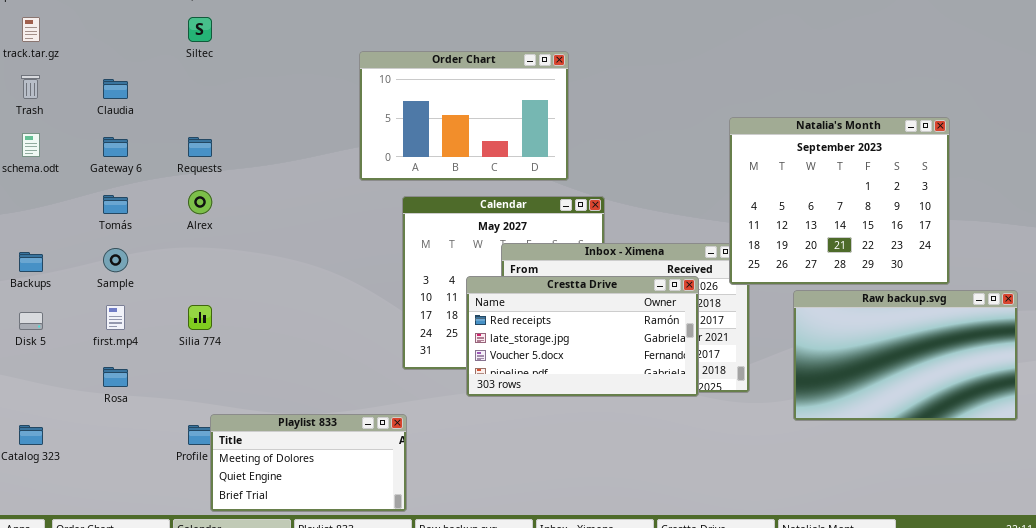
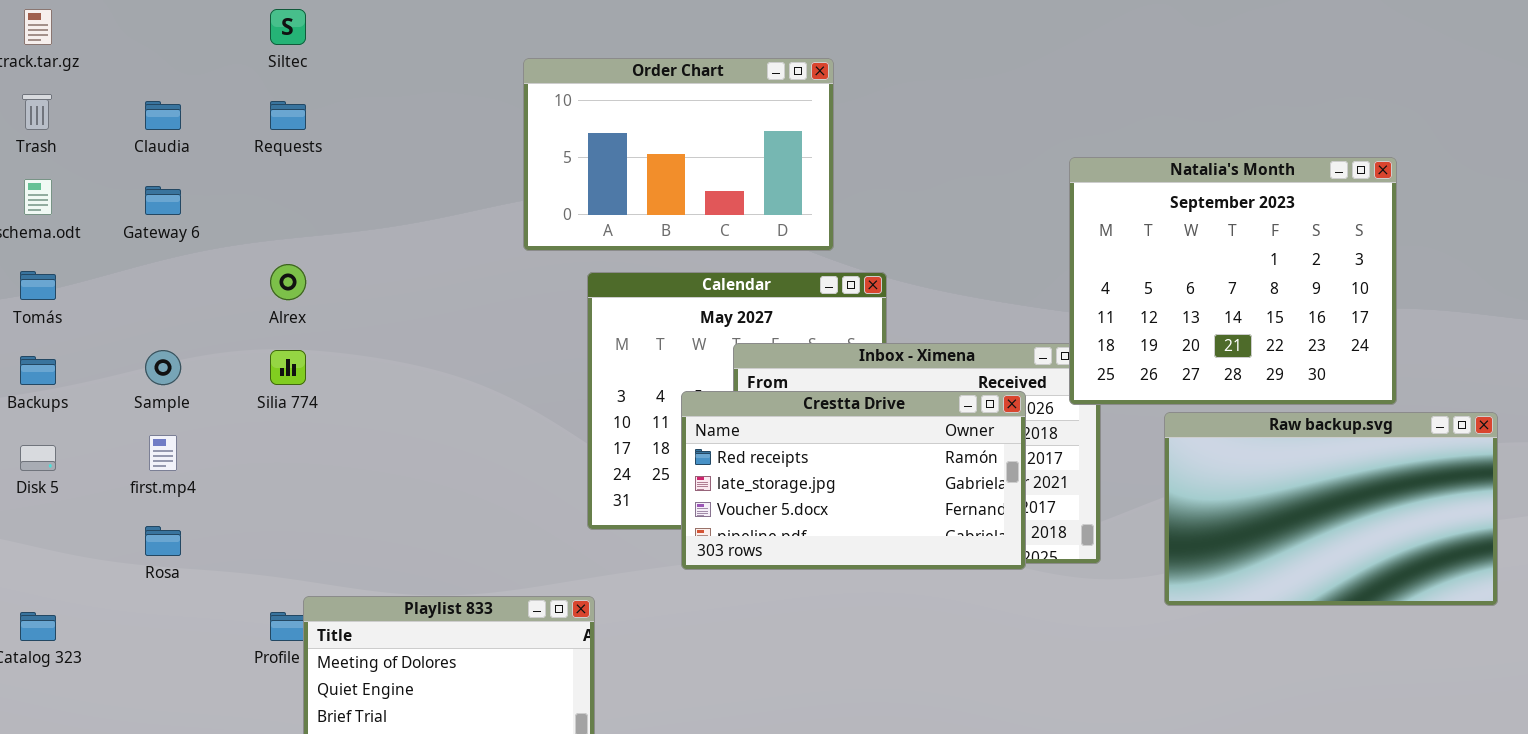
Requests: [188,137,212,157] -> [270,101,306,130], moved
Tomás: [103,195,128,214] -> [20,271,56,300], moved
Silia 774: [188,305,212,330] -> [270,350,306,385], moved

